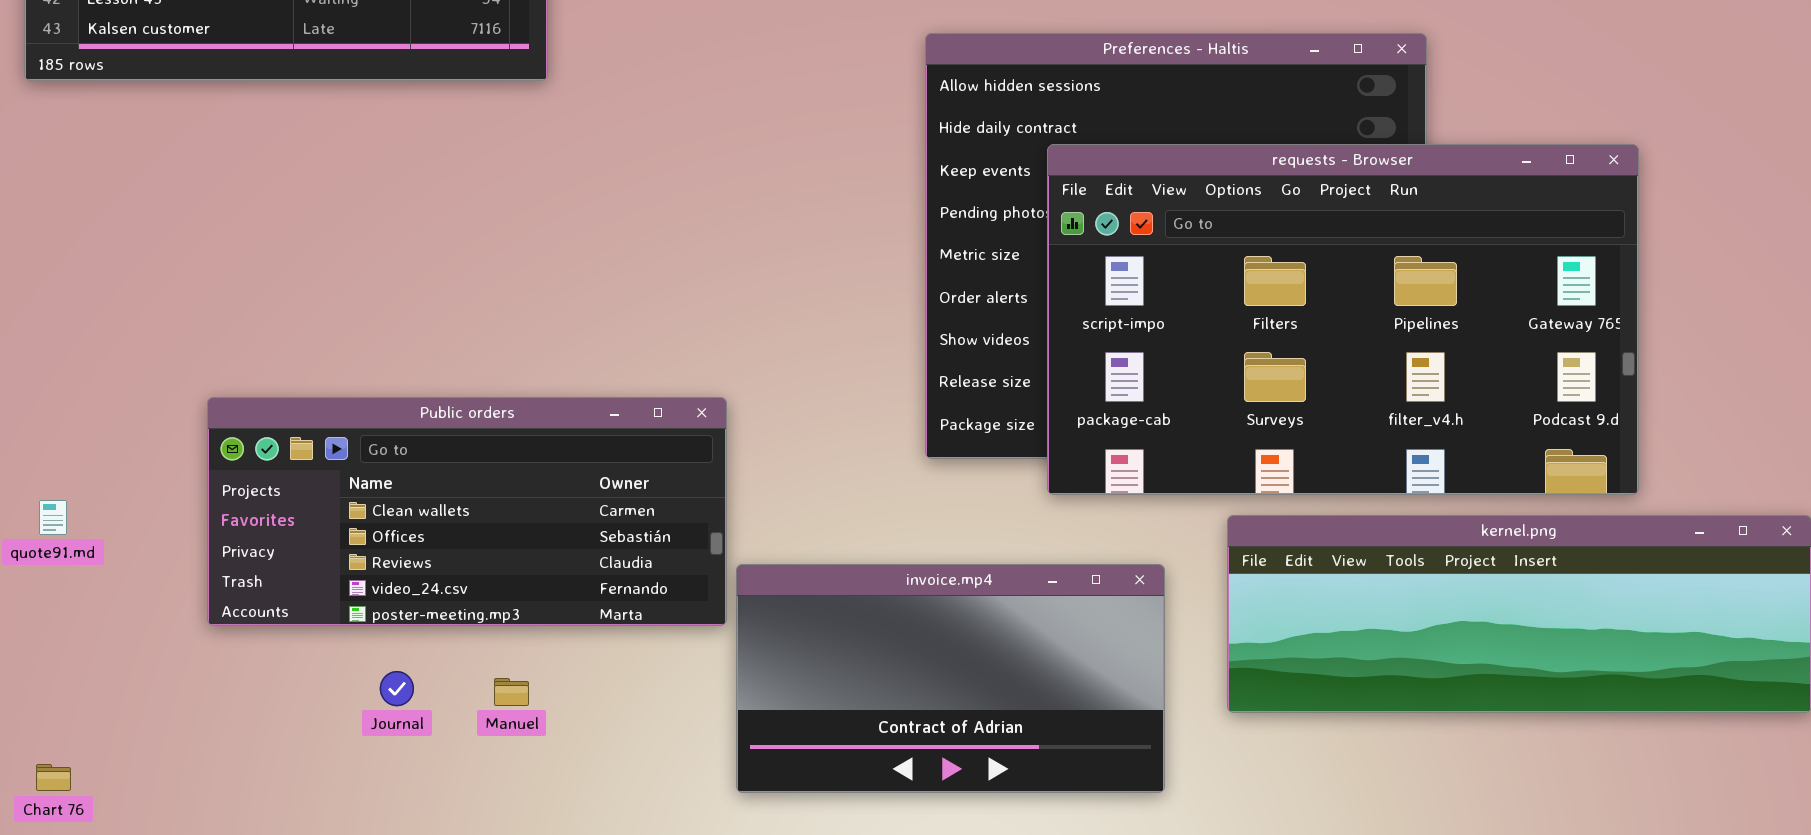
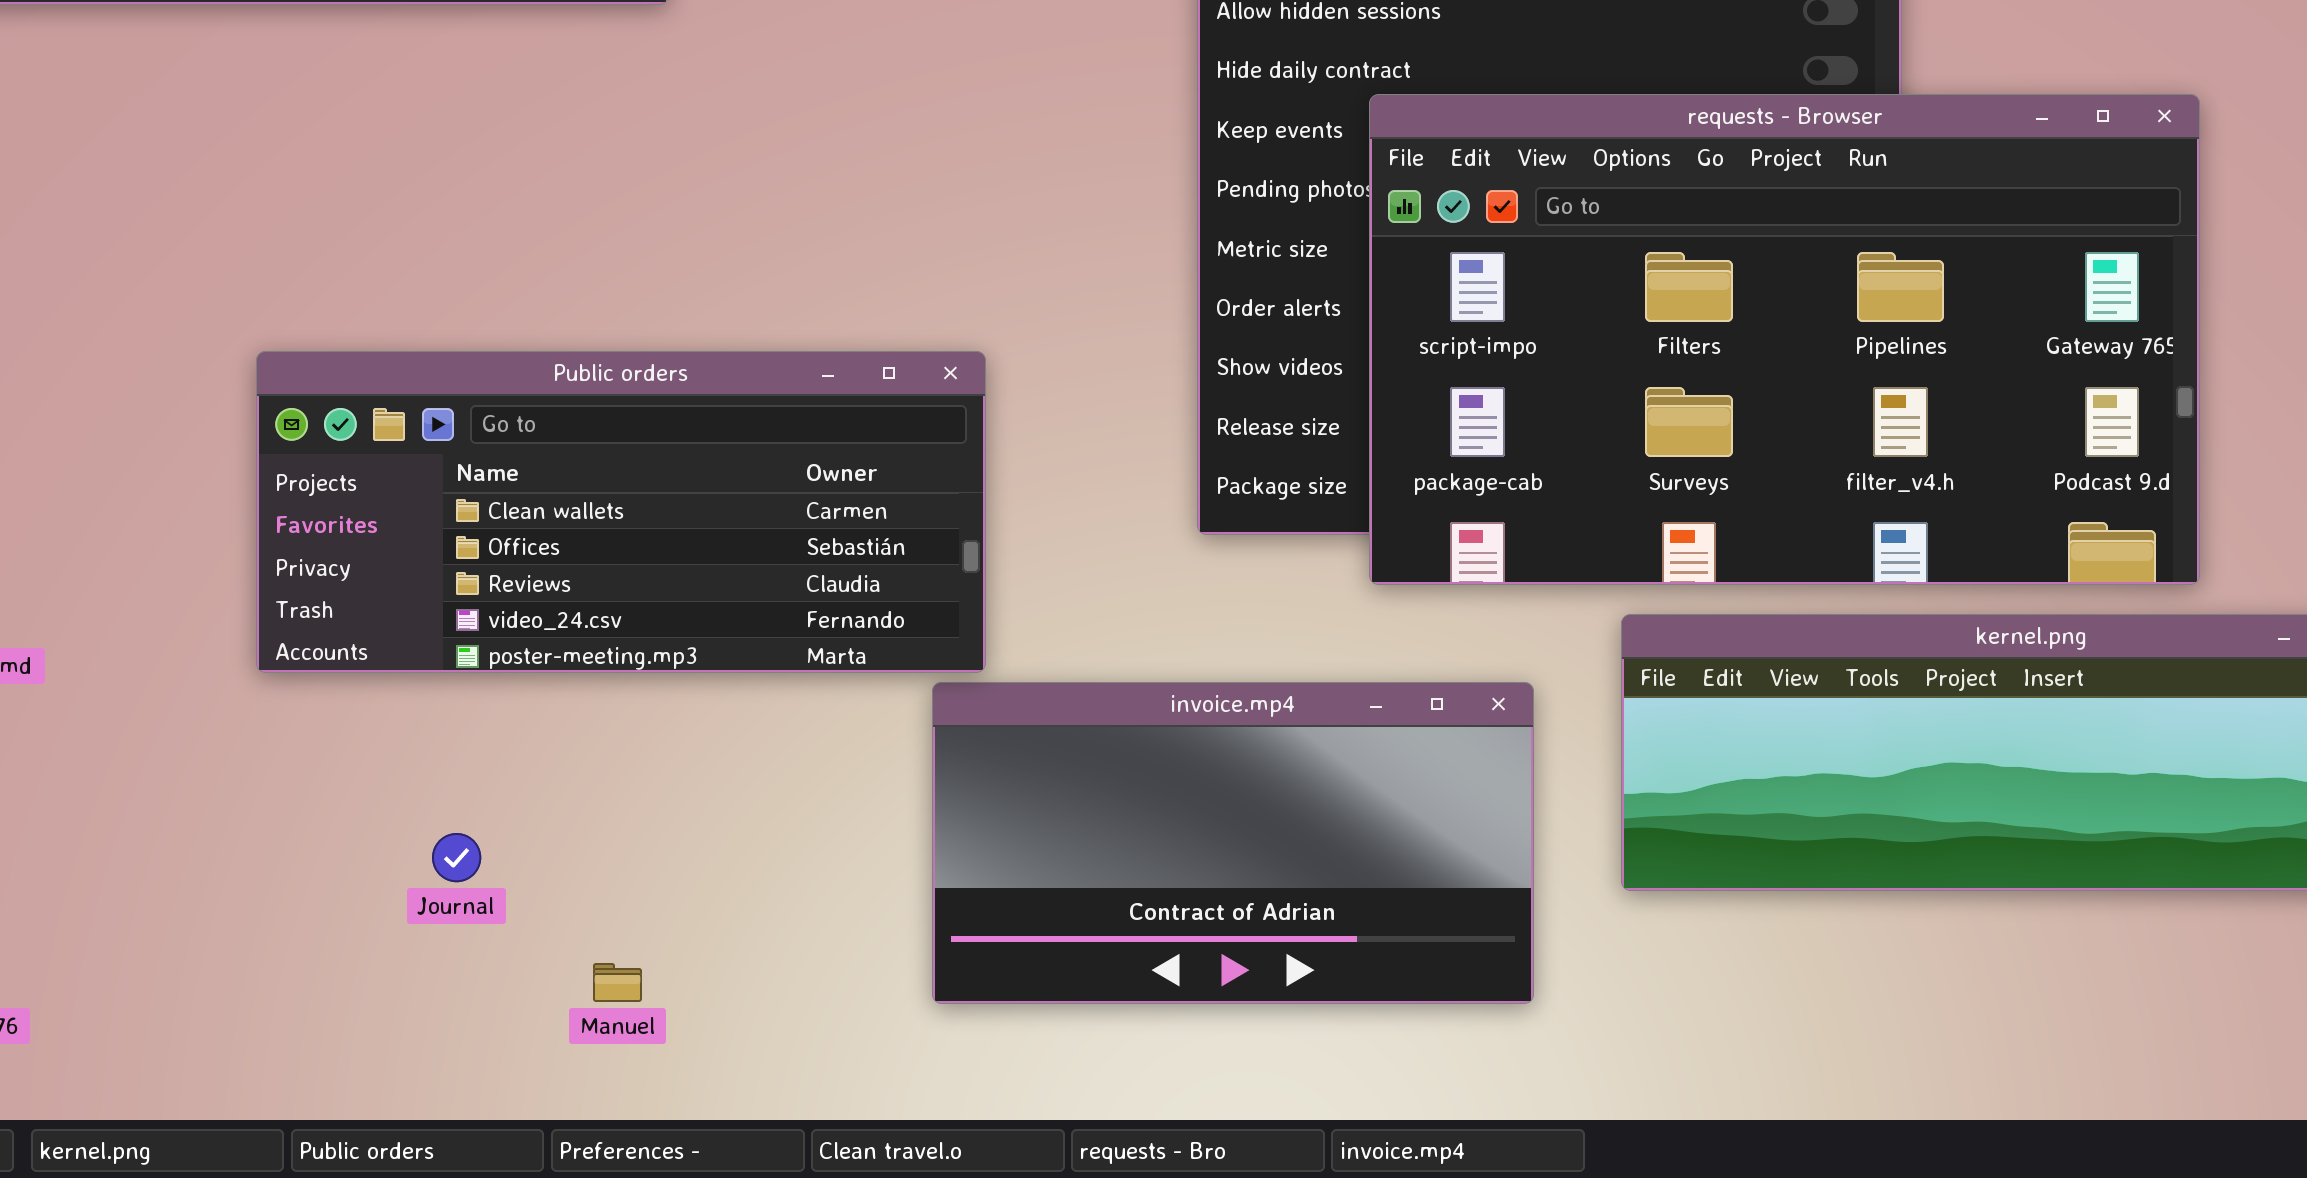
Public orders: [207,397,727,626] -> [256,351,986,673], moved
Manuel: [494,678,529,706] -> [593,963,642,1002], moved

